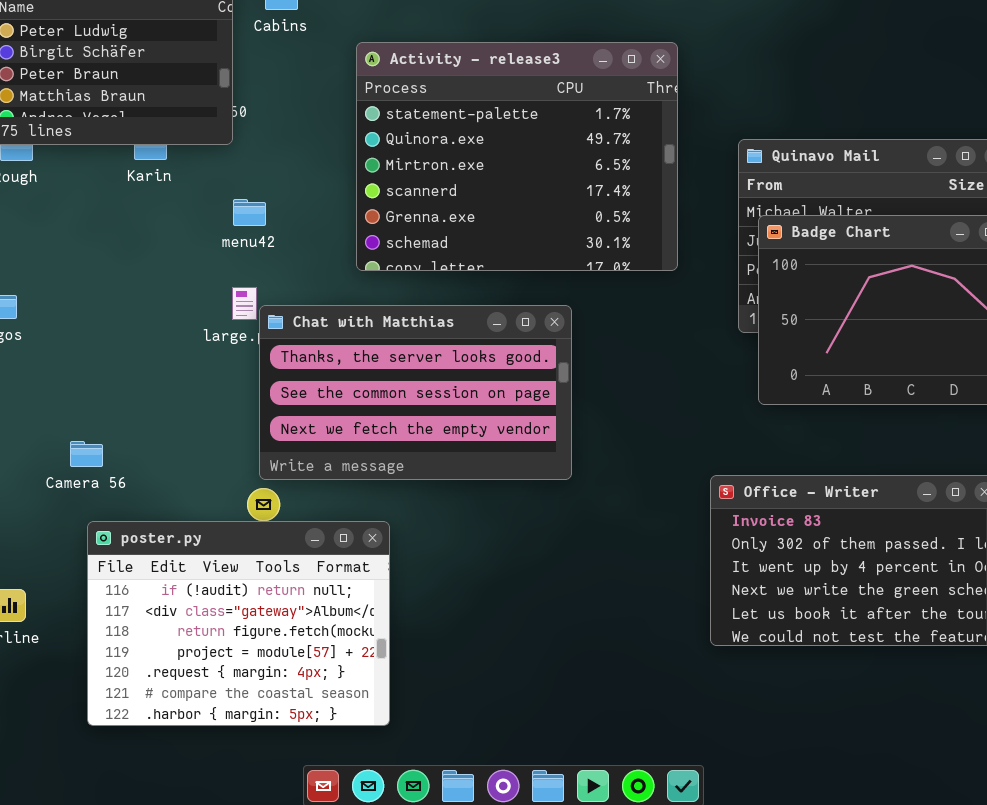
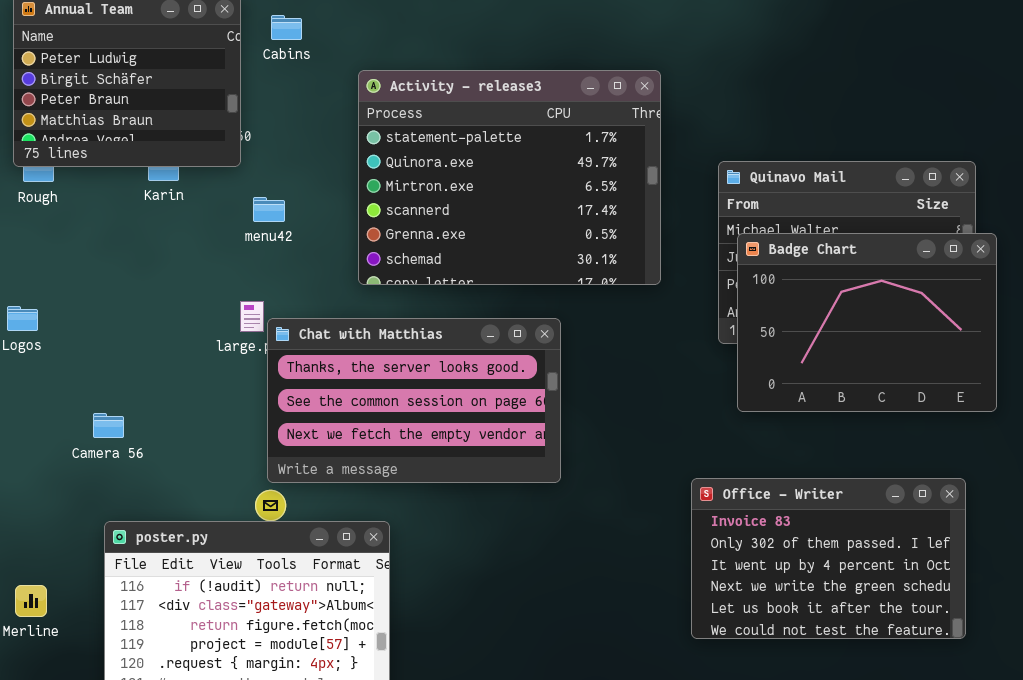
menu42: [233,199,266,226] -> [253,197,285,222], moved
Camera 56: [70,441,103,467] -> [93,413,124,438], moved

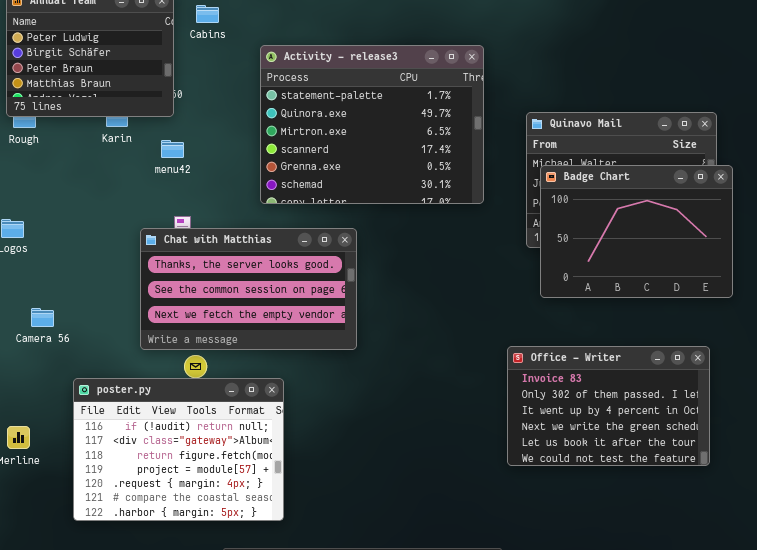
menu42: [253,197,285,222] -> [161,140,184,158], moved
Chat with Matthias: [267,318,561,483] -> [140,228,357,350], moved
Camera 56: [93,413,124,438] -> [31,308,54,327], moved

